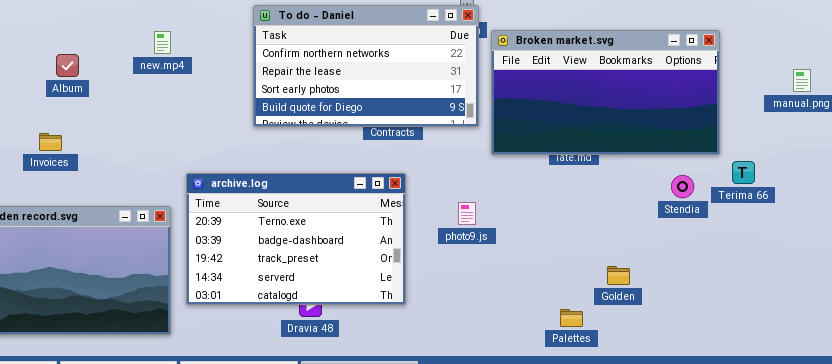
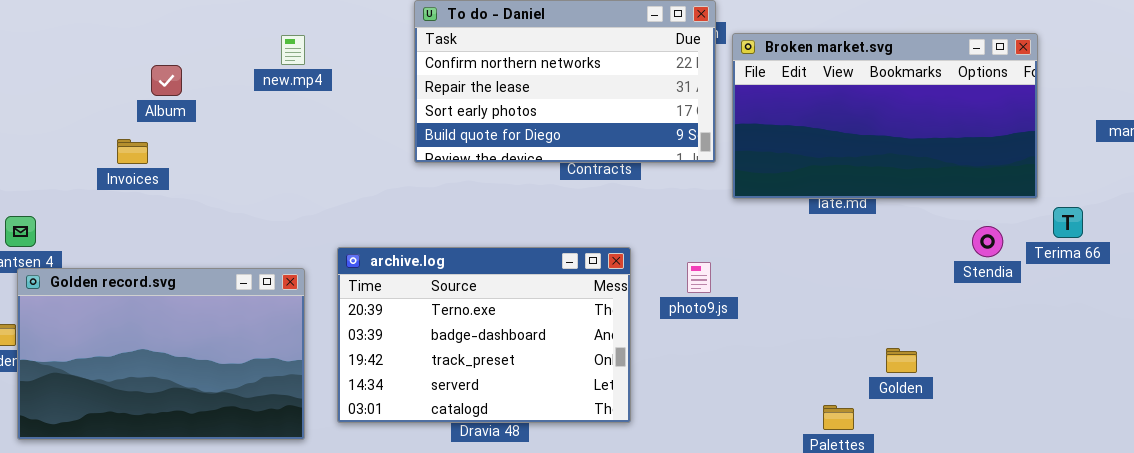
Invoices: [39,133,62,151] -> [117,139,148,164], moved
archive.log: [186,173,406,305] -> [337,247,631,423], moved

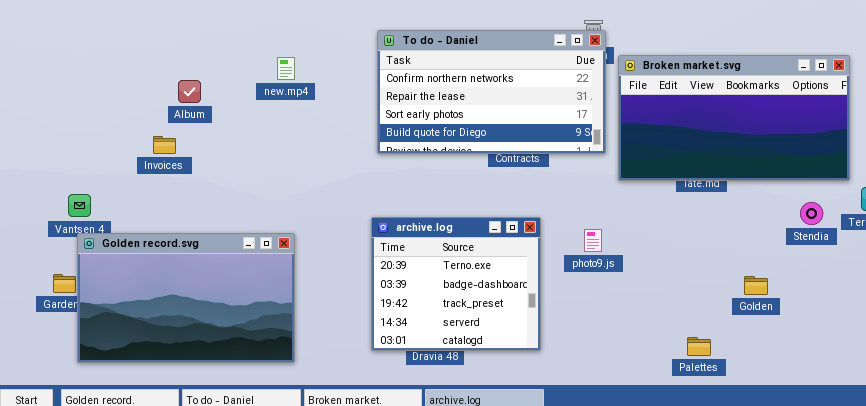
archive.log: [337,247,631,423] -> [371,217,541,351], resized
Golden: [886,348,917,373] -> [744,276,768,295], moved

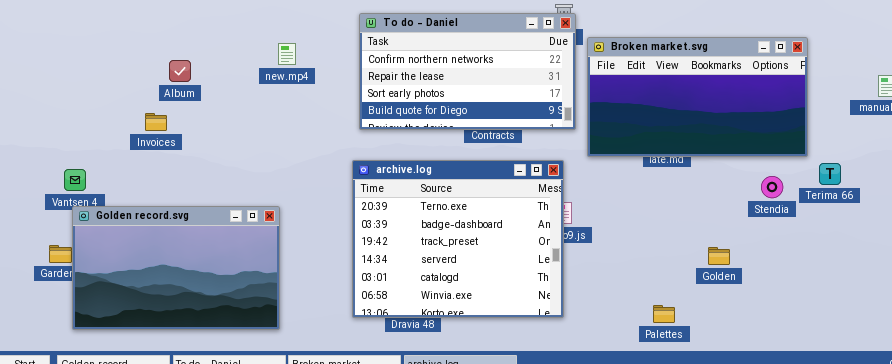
new.mp4: [277,57,295,80] -> [278,43,296,65], moved
archive.log: [371,217,541,351] -> [352,160,564,318], resized

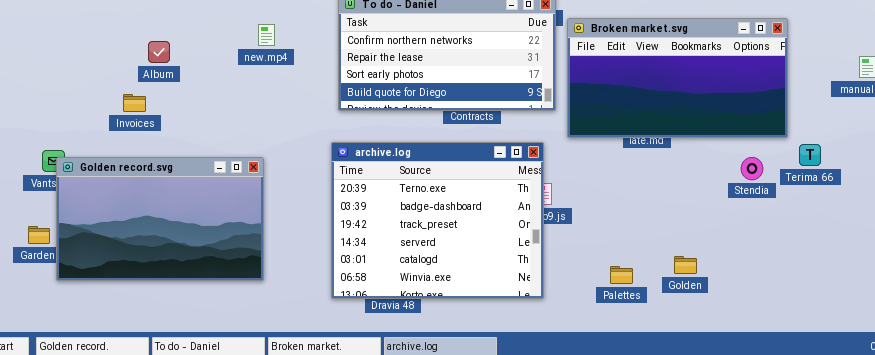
Golden record.svg: [72,206,280,330] -> [56,157,264,281], moved
Golden: [708,247,730,265] -> [674,256,697,274], moved
Palettes: [653,305,675,323] -> [610,266,633,284], moved

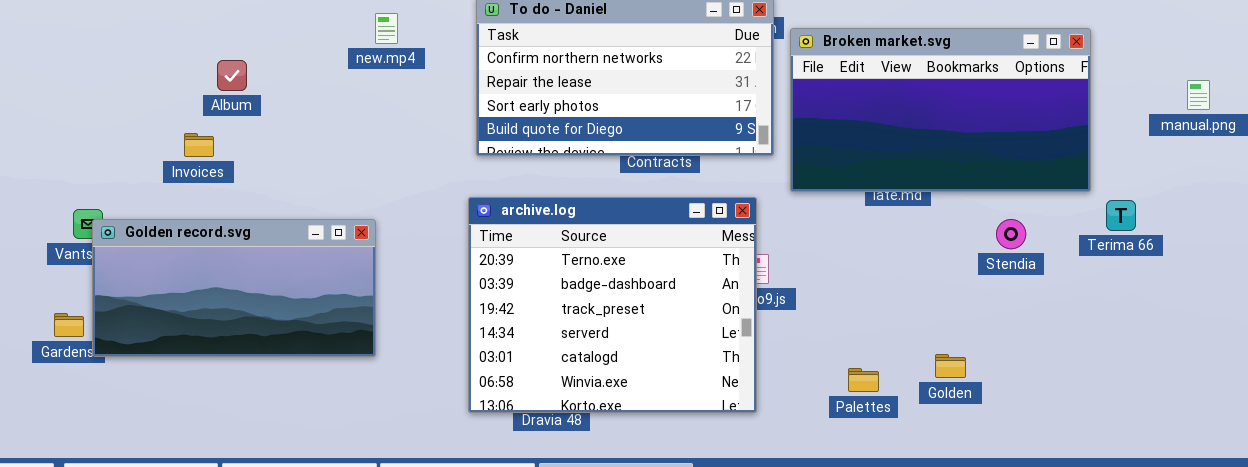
new.mp4: [258,24,275,46] -> [375,13,398,44], moved
Golden record.svg: [56,157,264,281] -> [92,219,376,357], resized
Stendia: [741,157,763,180] -> [996,219,1026,249], moved

